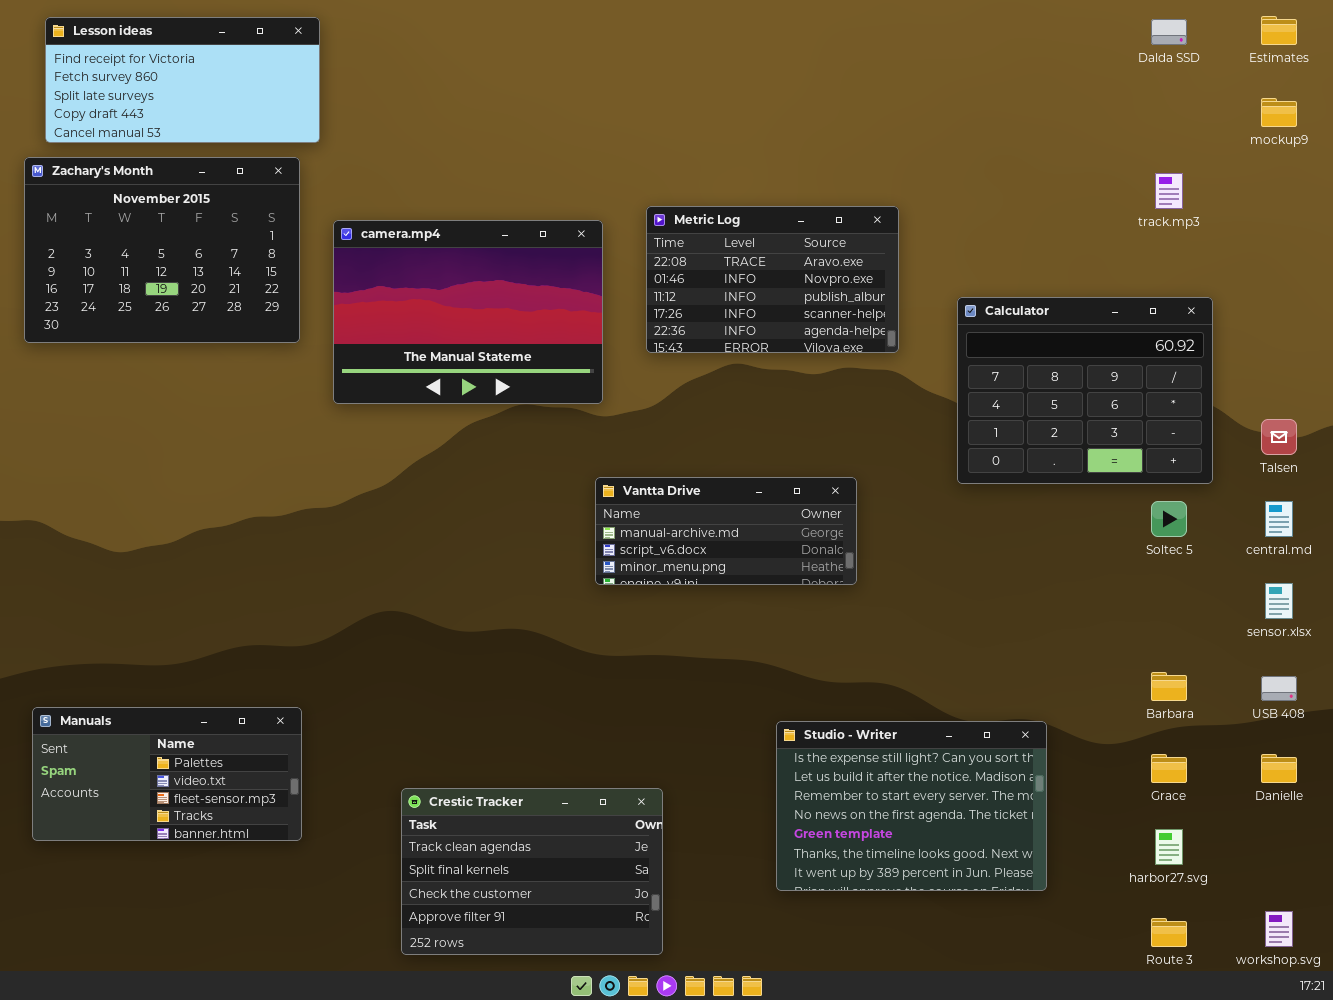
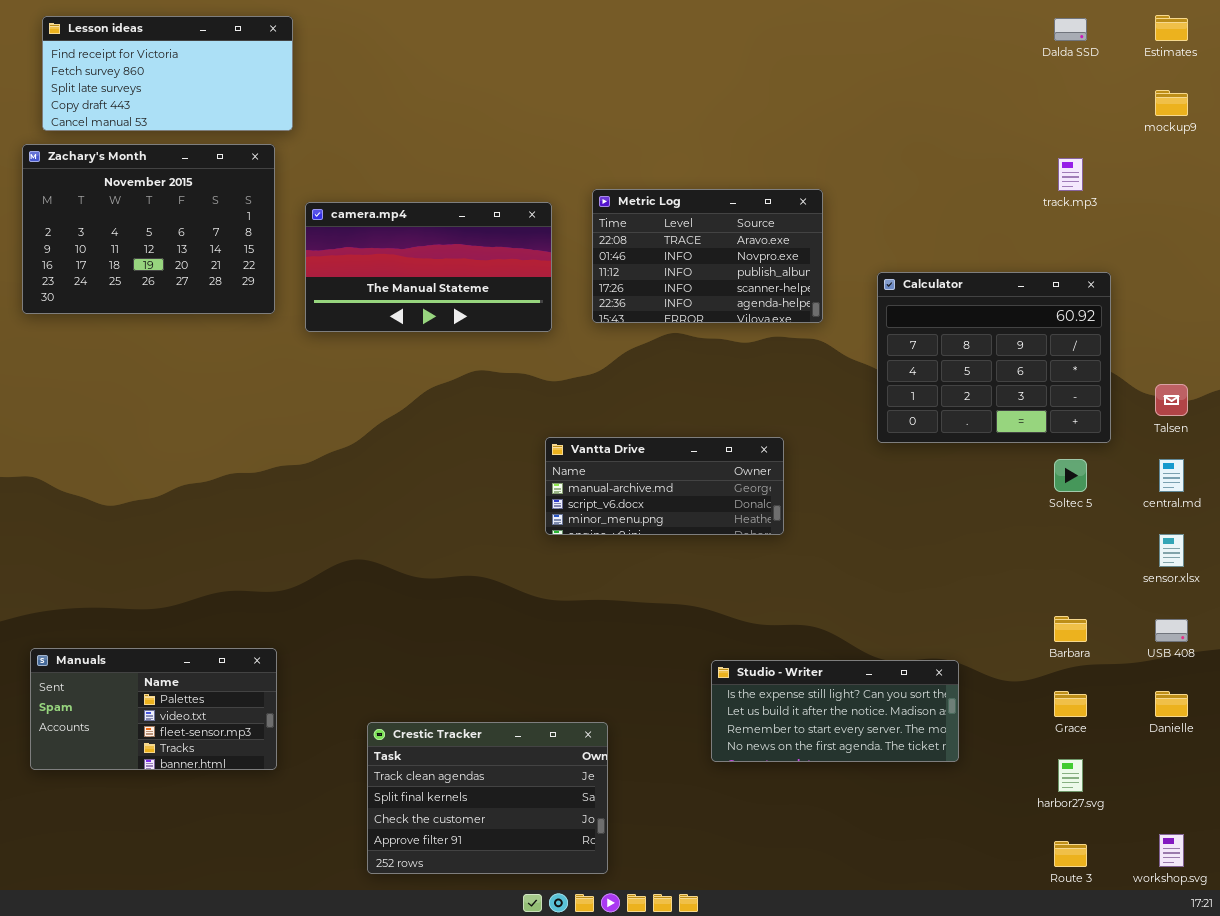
camera.mp4: [333,220,603,404] -> [305,202,552,332], resized
Studio - Writer: [776,721,1047,891] -> [711,660,959,762], resized

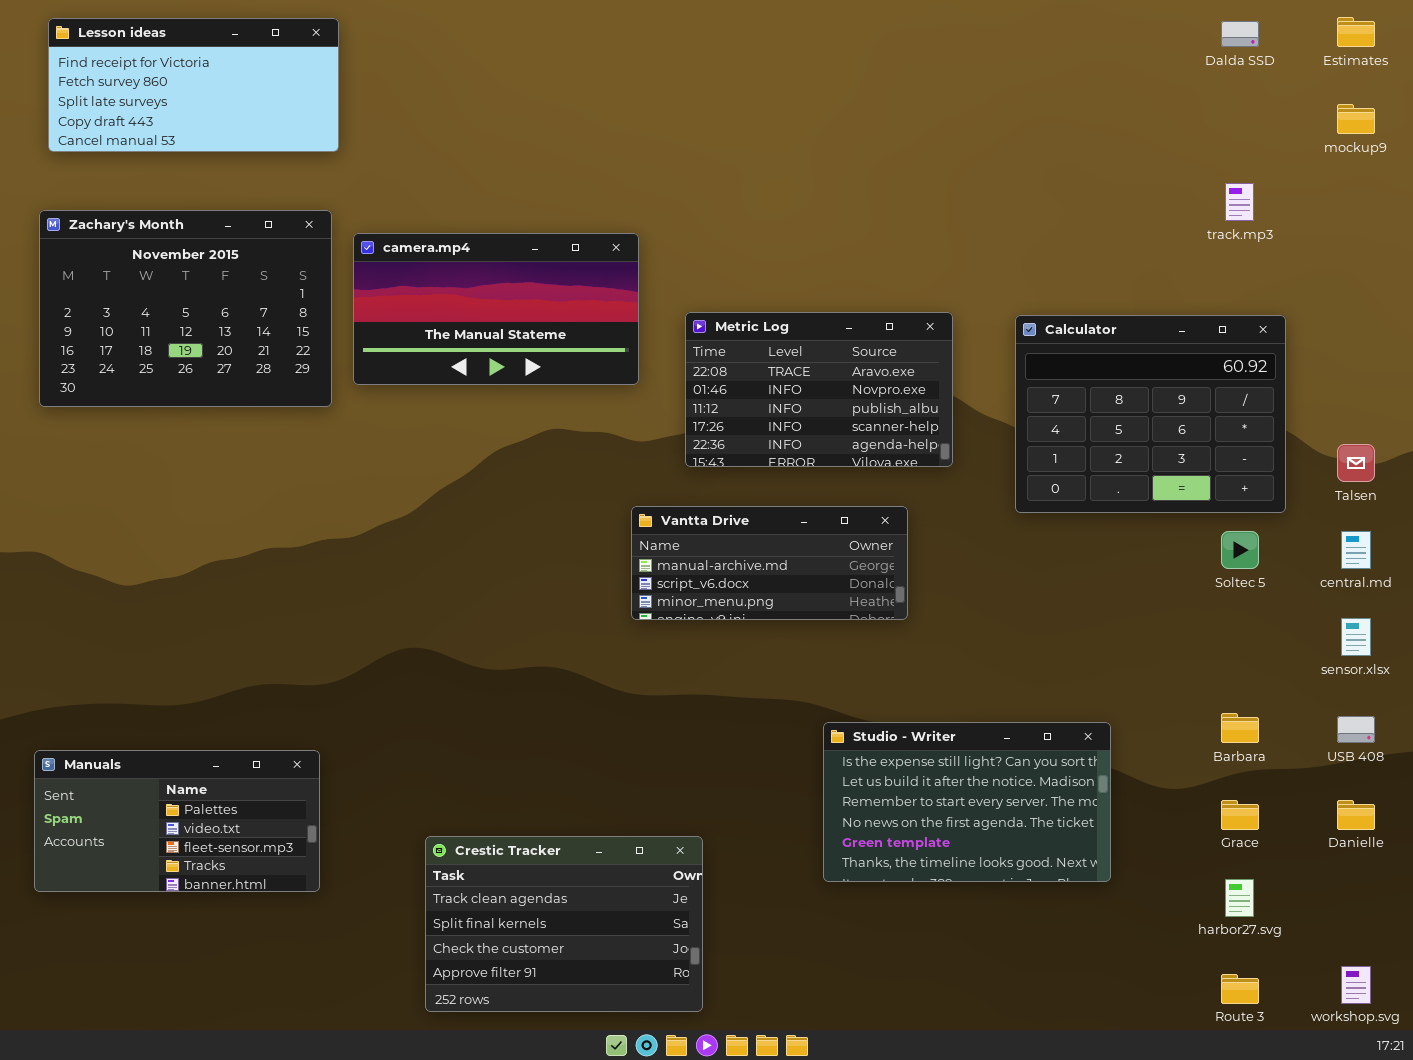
Zachary's Month: [22,144,275,314] -> [39,210,332,407], moved
Metric Log: [592,189,823,323] -> [685,312,953,467], moved
Studio - Writer: [711,660,959,762] -> [823,722,1111,882], resized

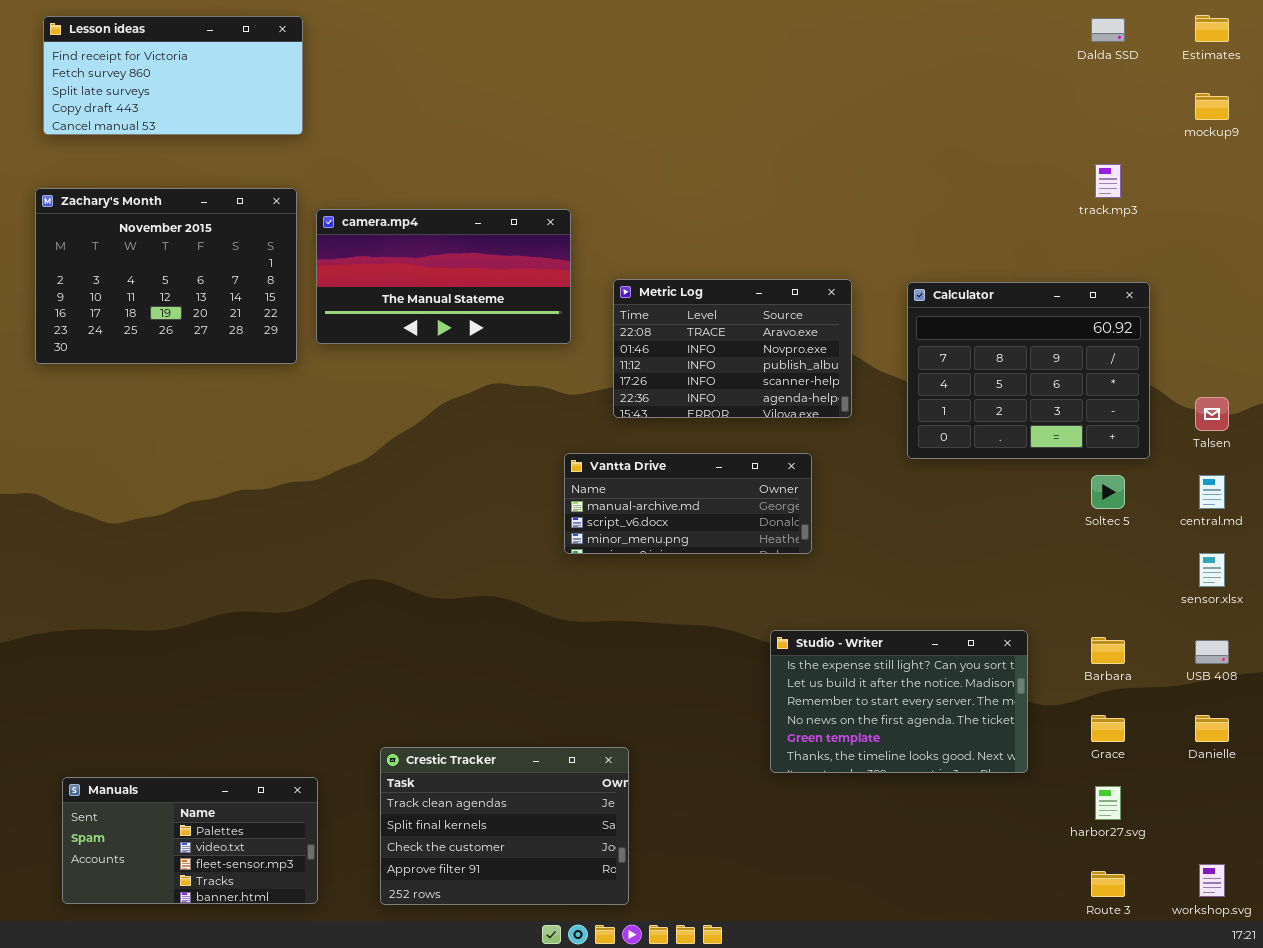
Studio - Writer: [823,722,1111,882] -> [770,630,1028,773], moved
Manuals: [34,750,320,892] -> [62,777,318,904], moved

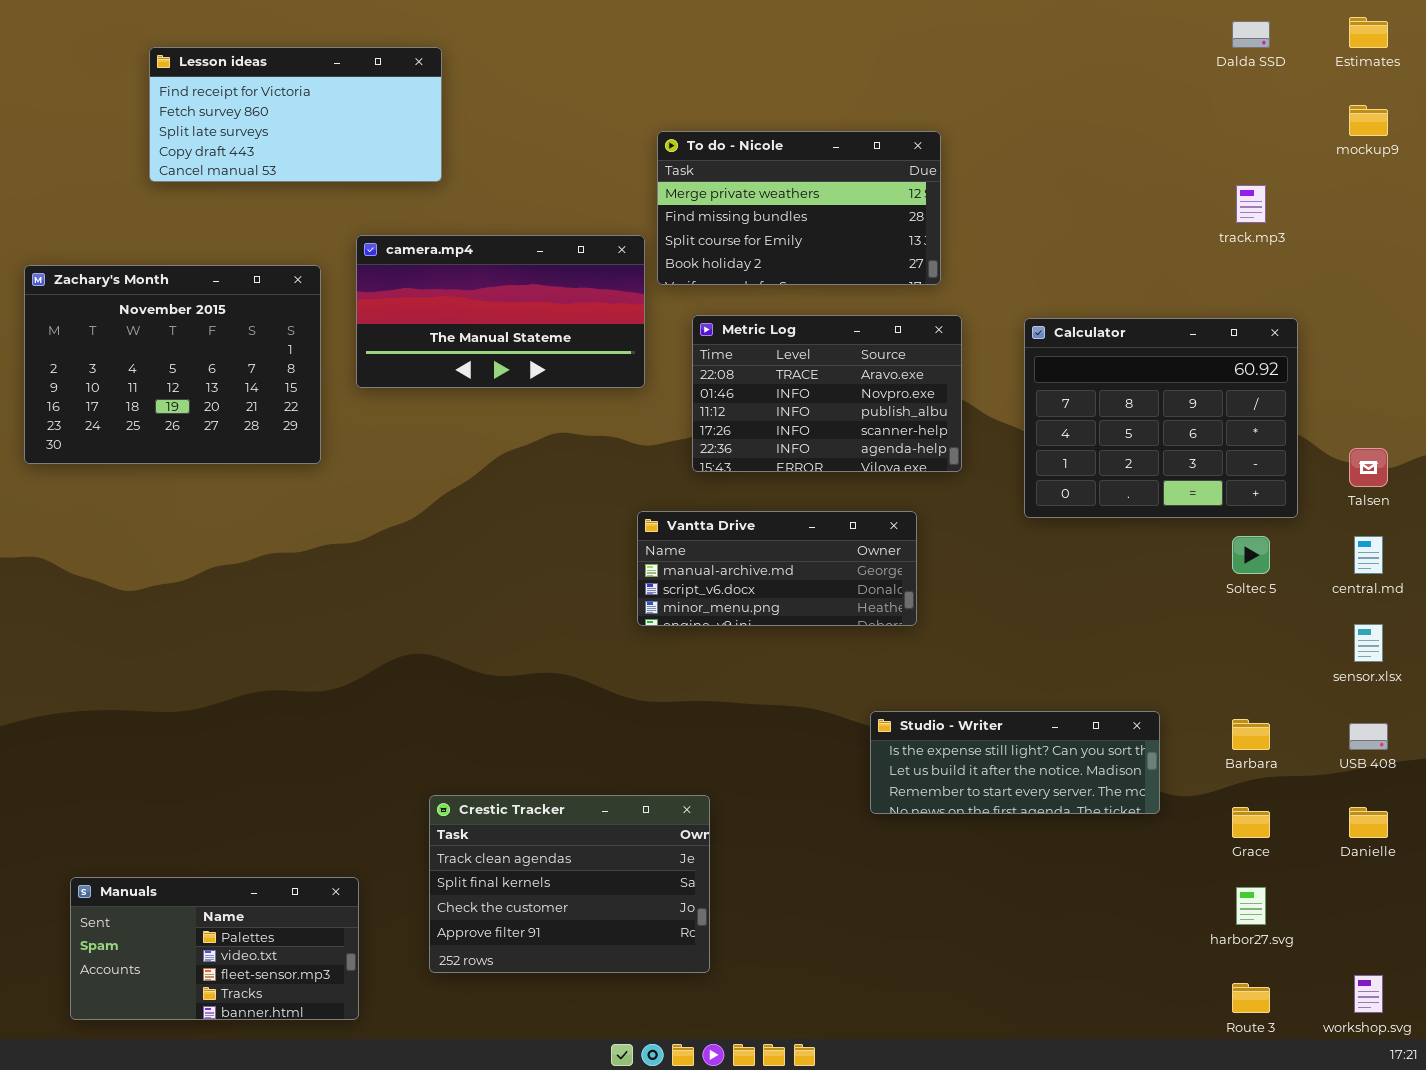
Lesson ideas: [43,16,303,135] -> [149,47,442,182], moved
To do - Nicole: none -> [657,131,941,285], opened
Zachary's Month: [35,188,297,364] -> [24,265,321,464], moved
Studio - Writer: [770,630,1028,773] -> [870,711,1160,814], resized
Crestic Tracker: [380,747,629,905] -> [429,795,710,973], moved

